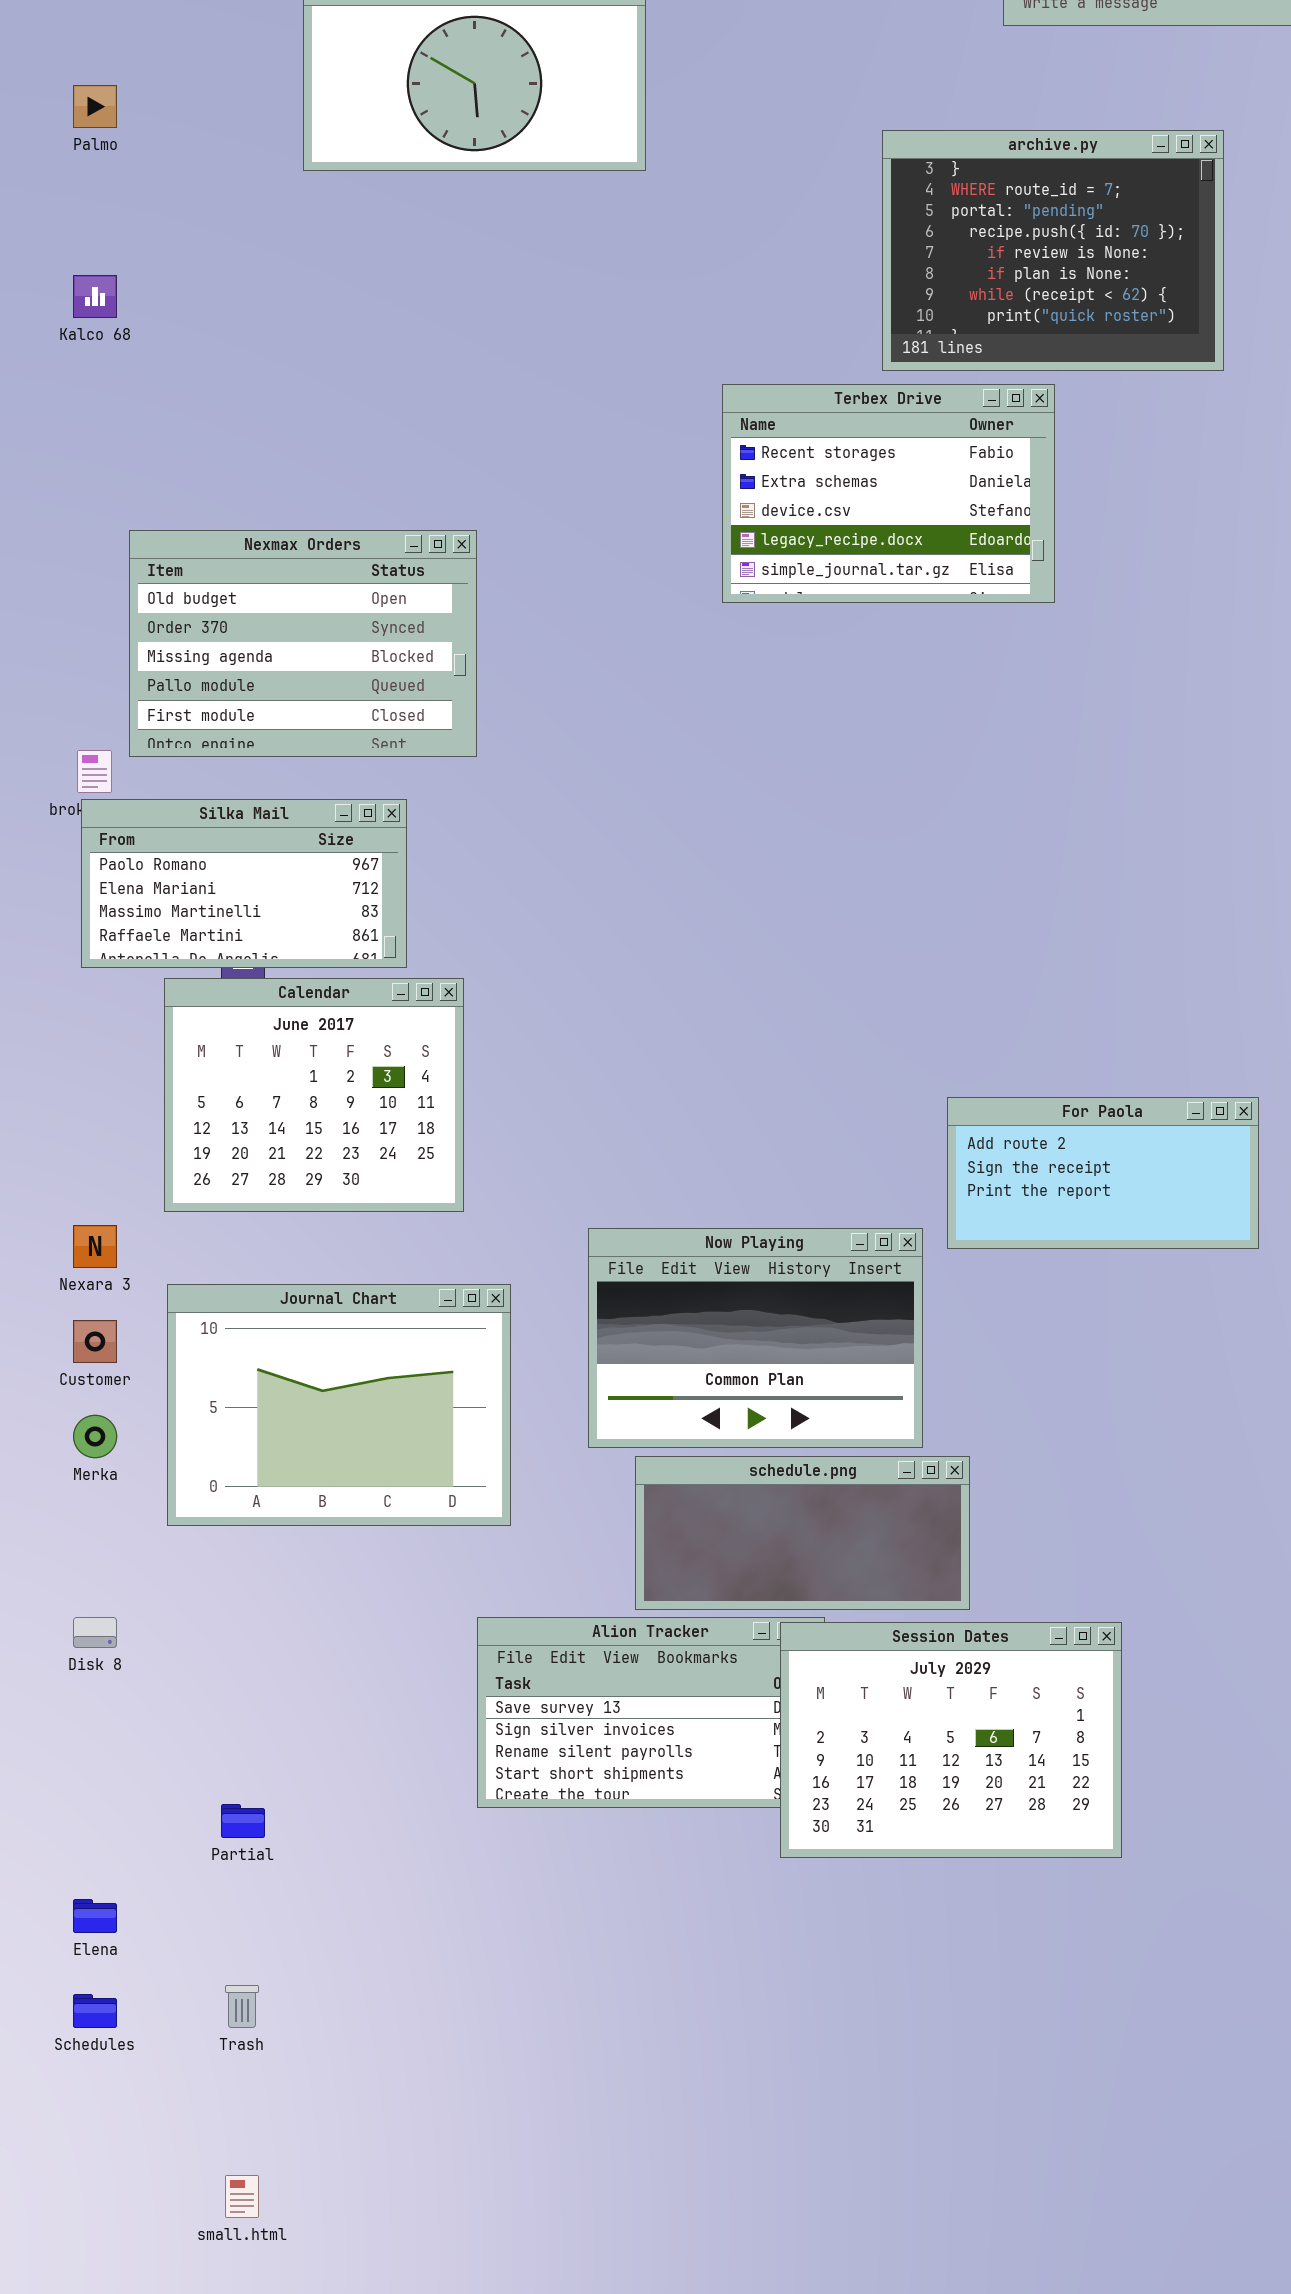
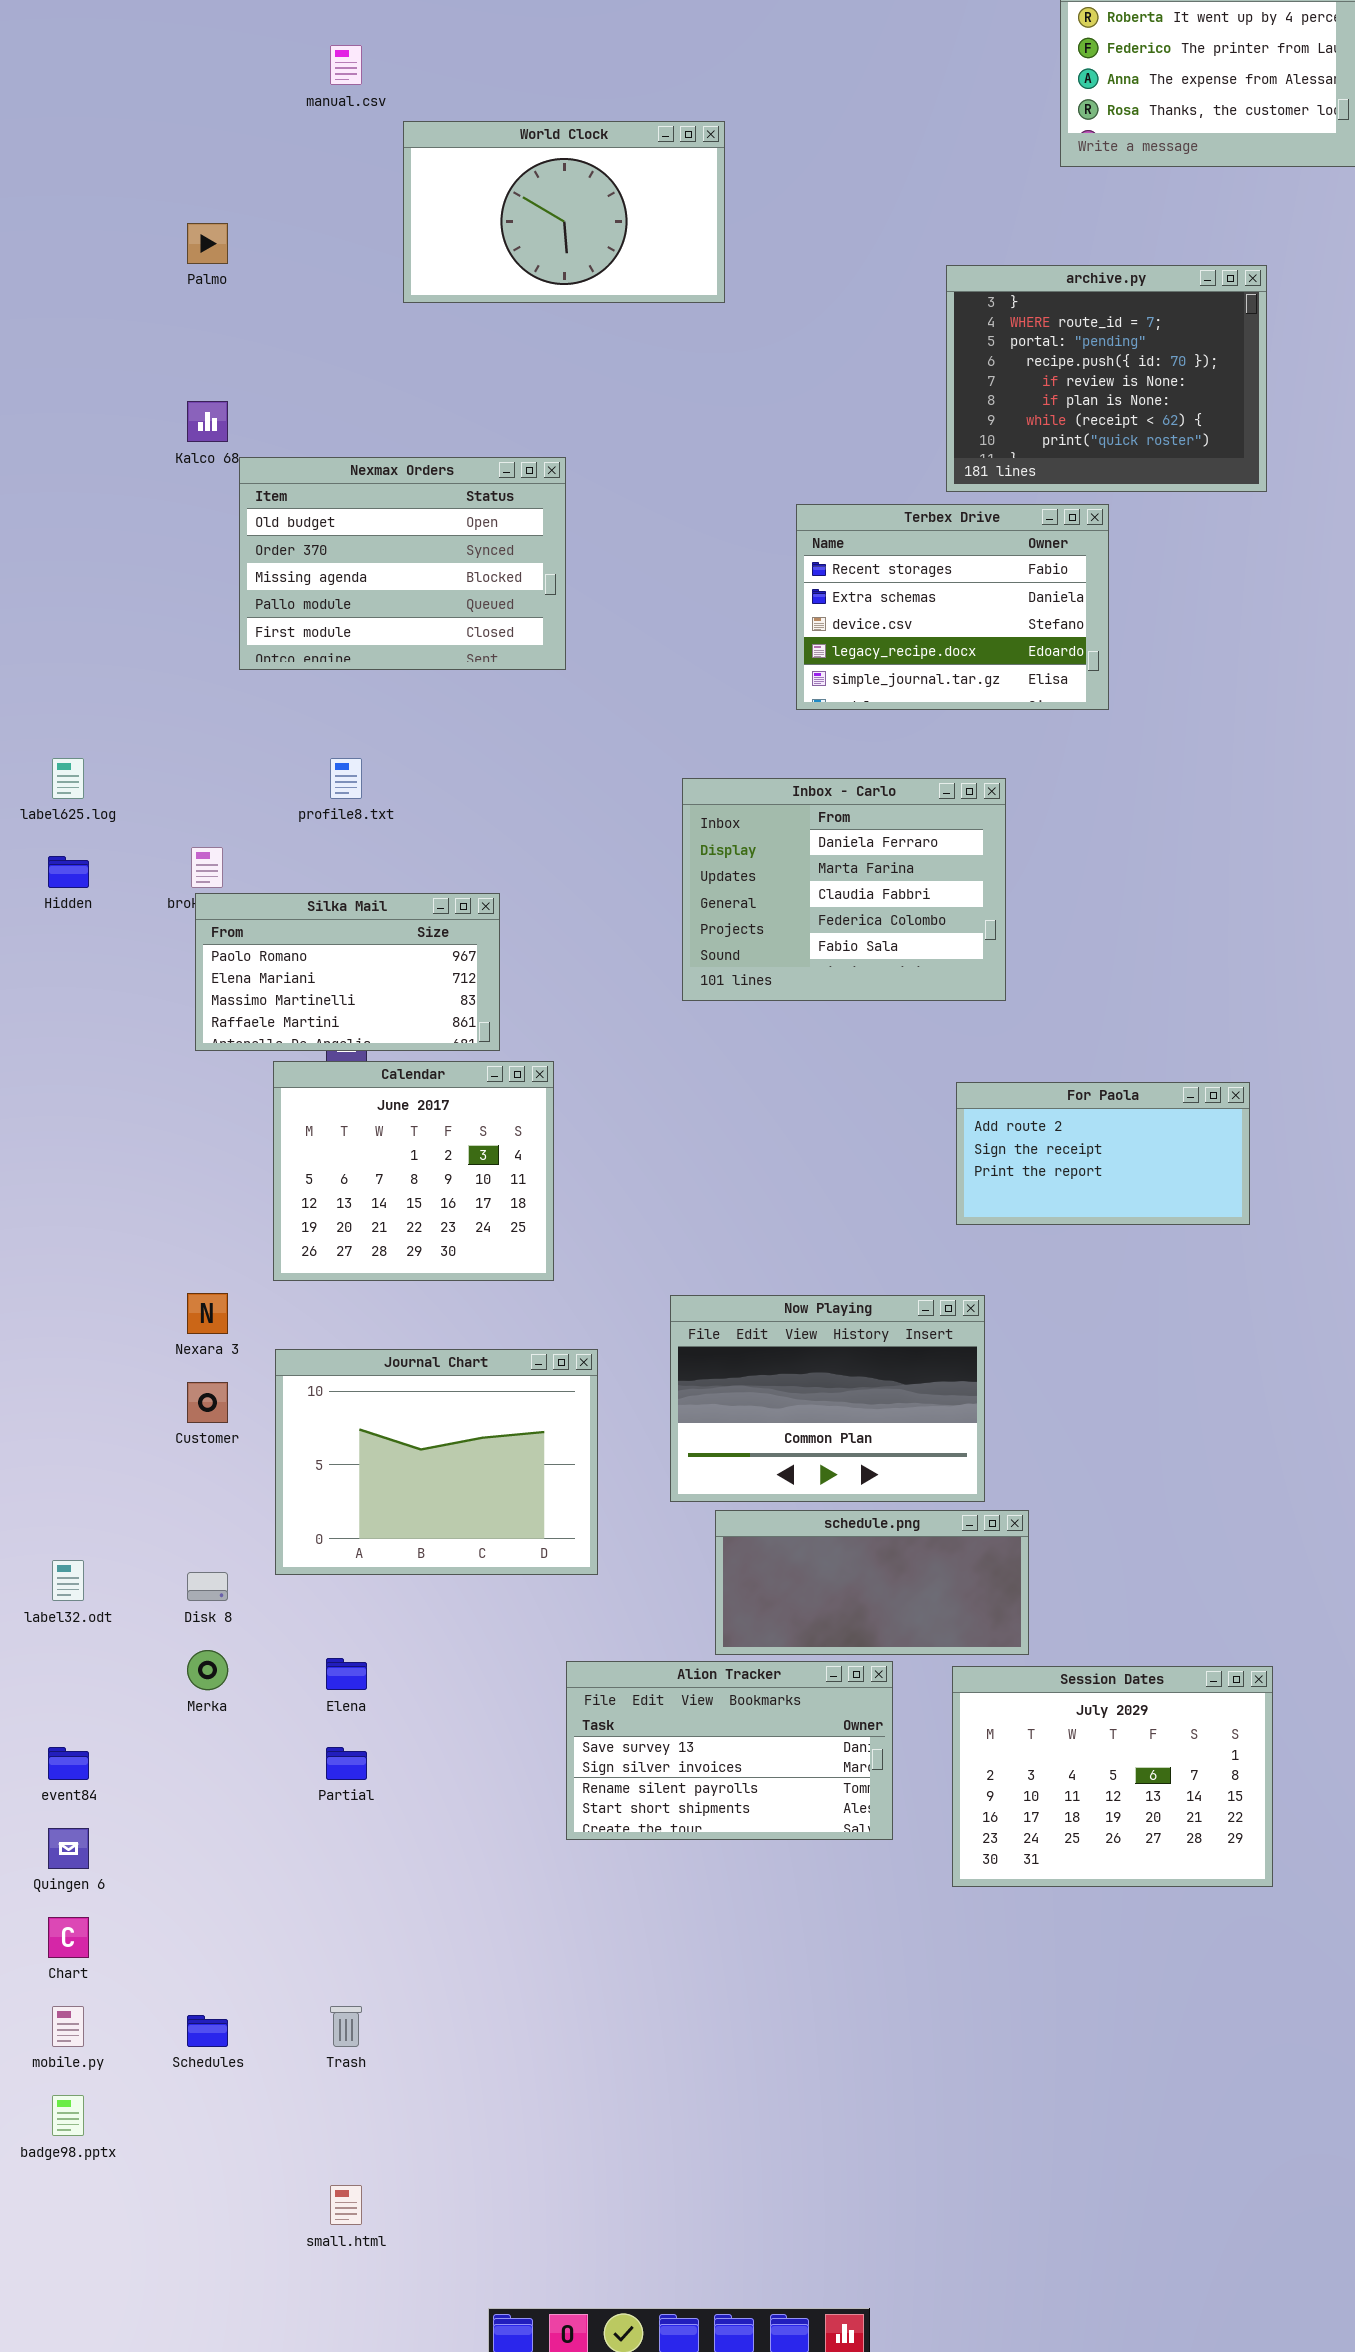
Nexmax Orders: [129,530,477,757] -> [239,457,566,670], moved
Inbox - Carlo: none -> [682,778,1006,1001], opened
For Paola: [947,1097,1259,1249] -> [956,1082,1250,1225], moved
Merka: [73,1415,117,1458] -> [187,1650,228,1690], moved
Disk 8: [73,1617,117,1648] -> [187,1572,228,1601], moved
Session Dates: [780,1622,1122,1858] -> [952,1666,1273,1887], moved
Partial: [221,1804,265,1838] -> [326,1747,367,1780], moved
Elena: [73,1899,117,1933] -> [326,1658,367,1690], moved

